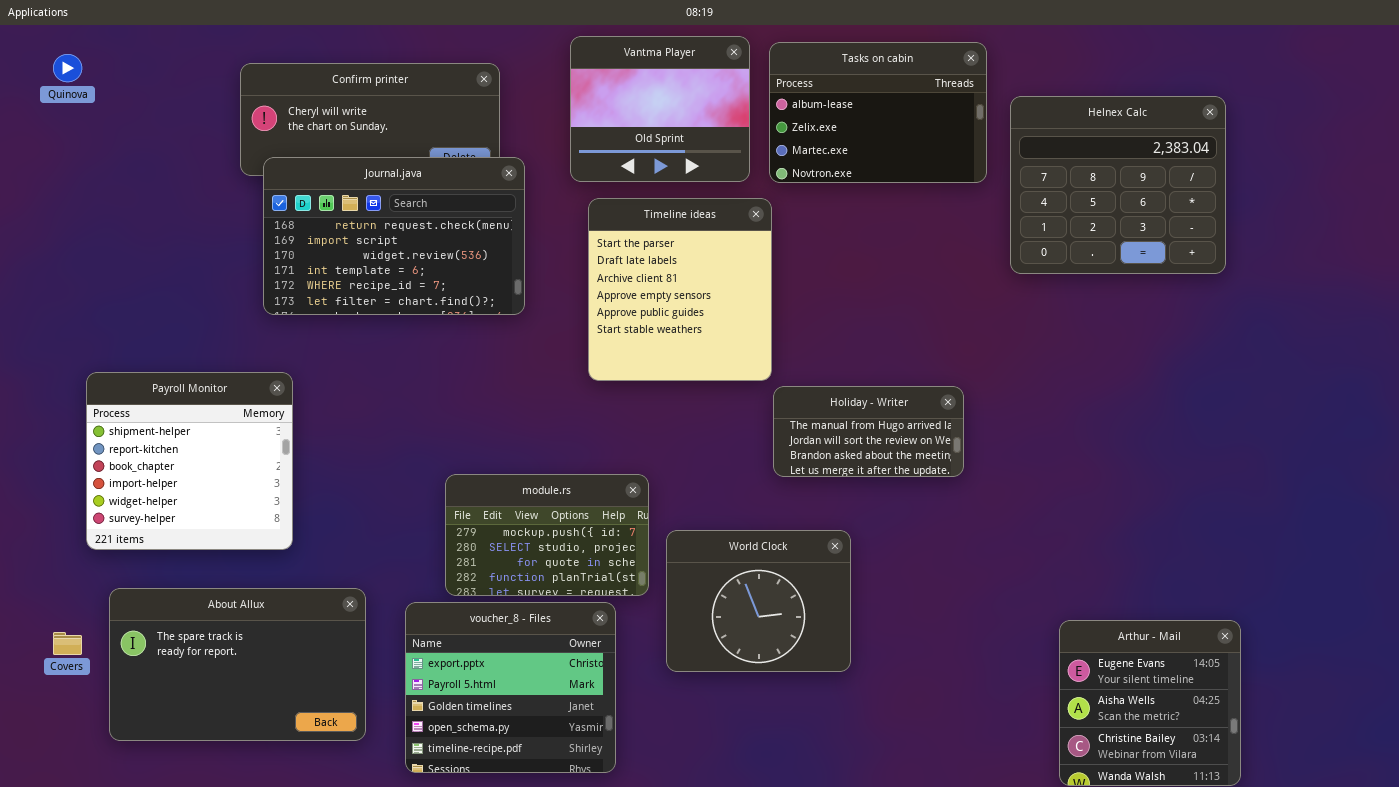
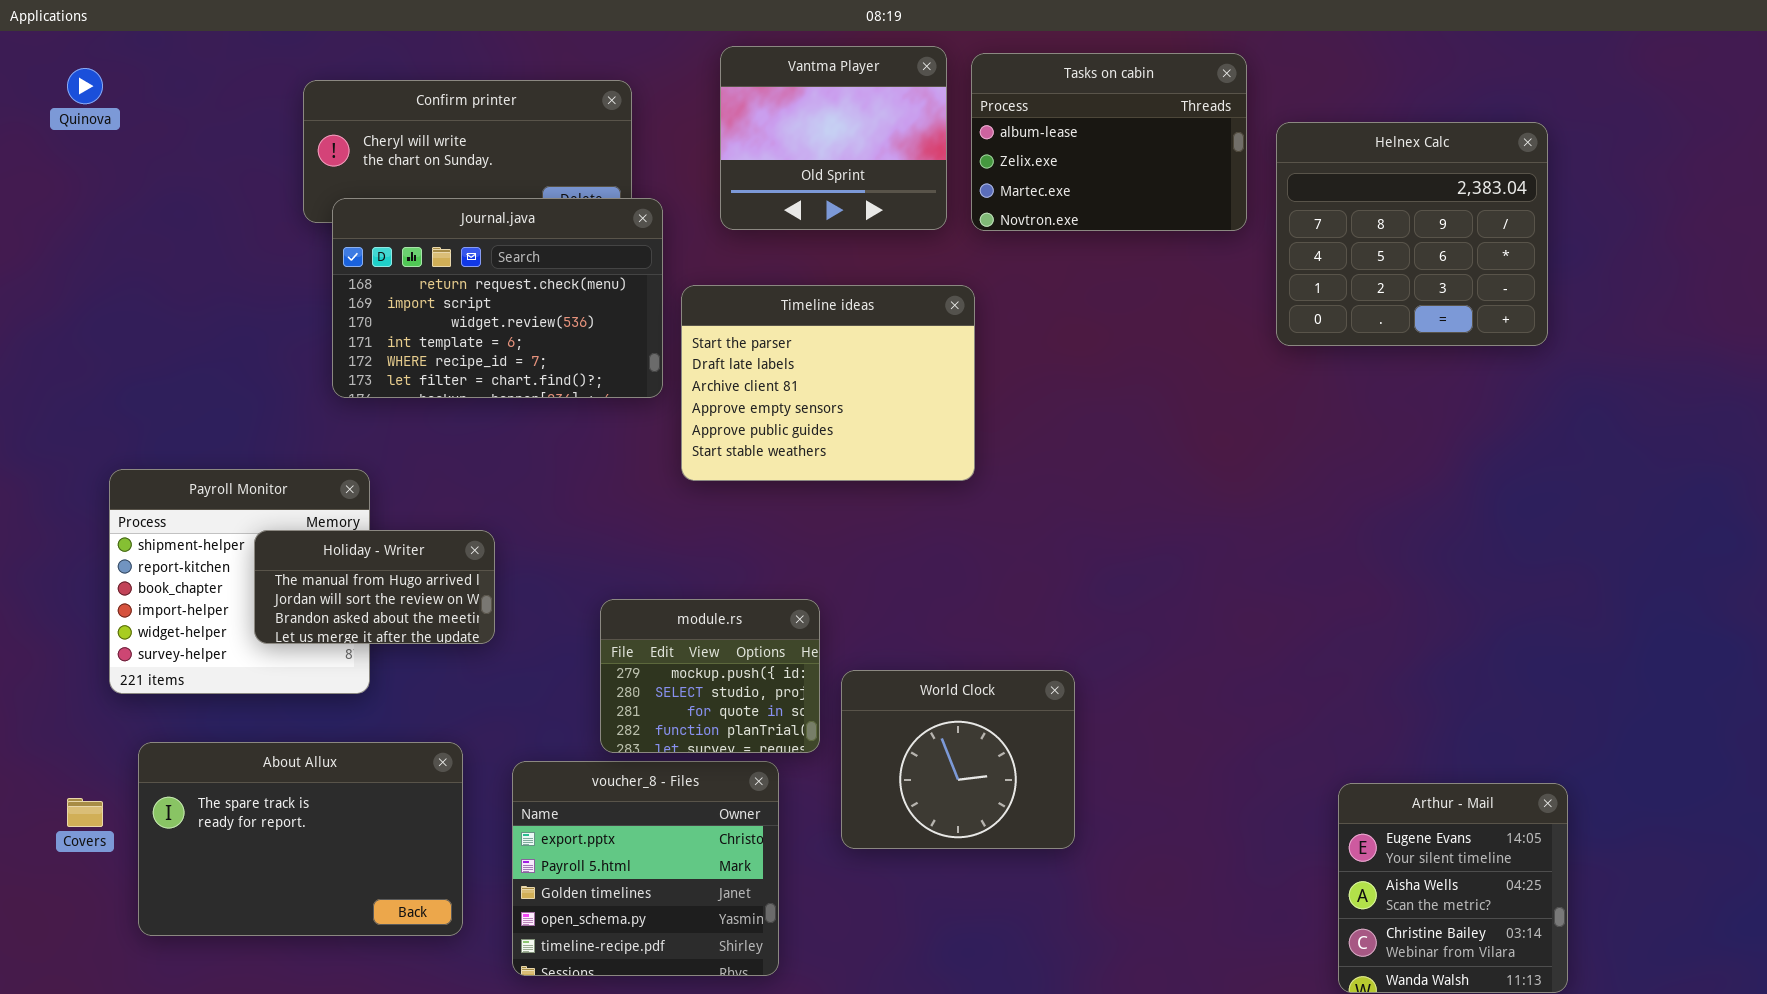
Timeline ideas: [588,198,772,381] -> [681,285,975,481], resized
Holiday - Writer: [773,386,964,477] -> [254,530,495,644], moved
module.rs: [445,474,649,596] -> [600,599,820,753], resized

